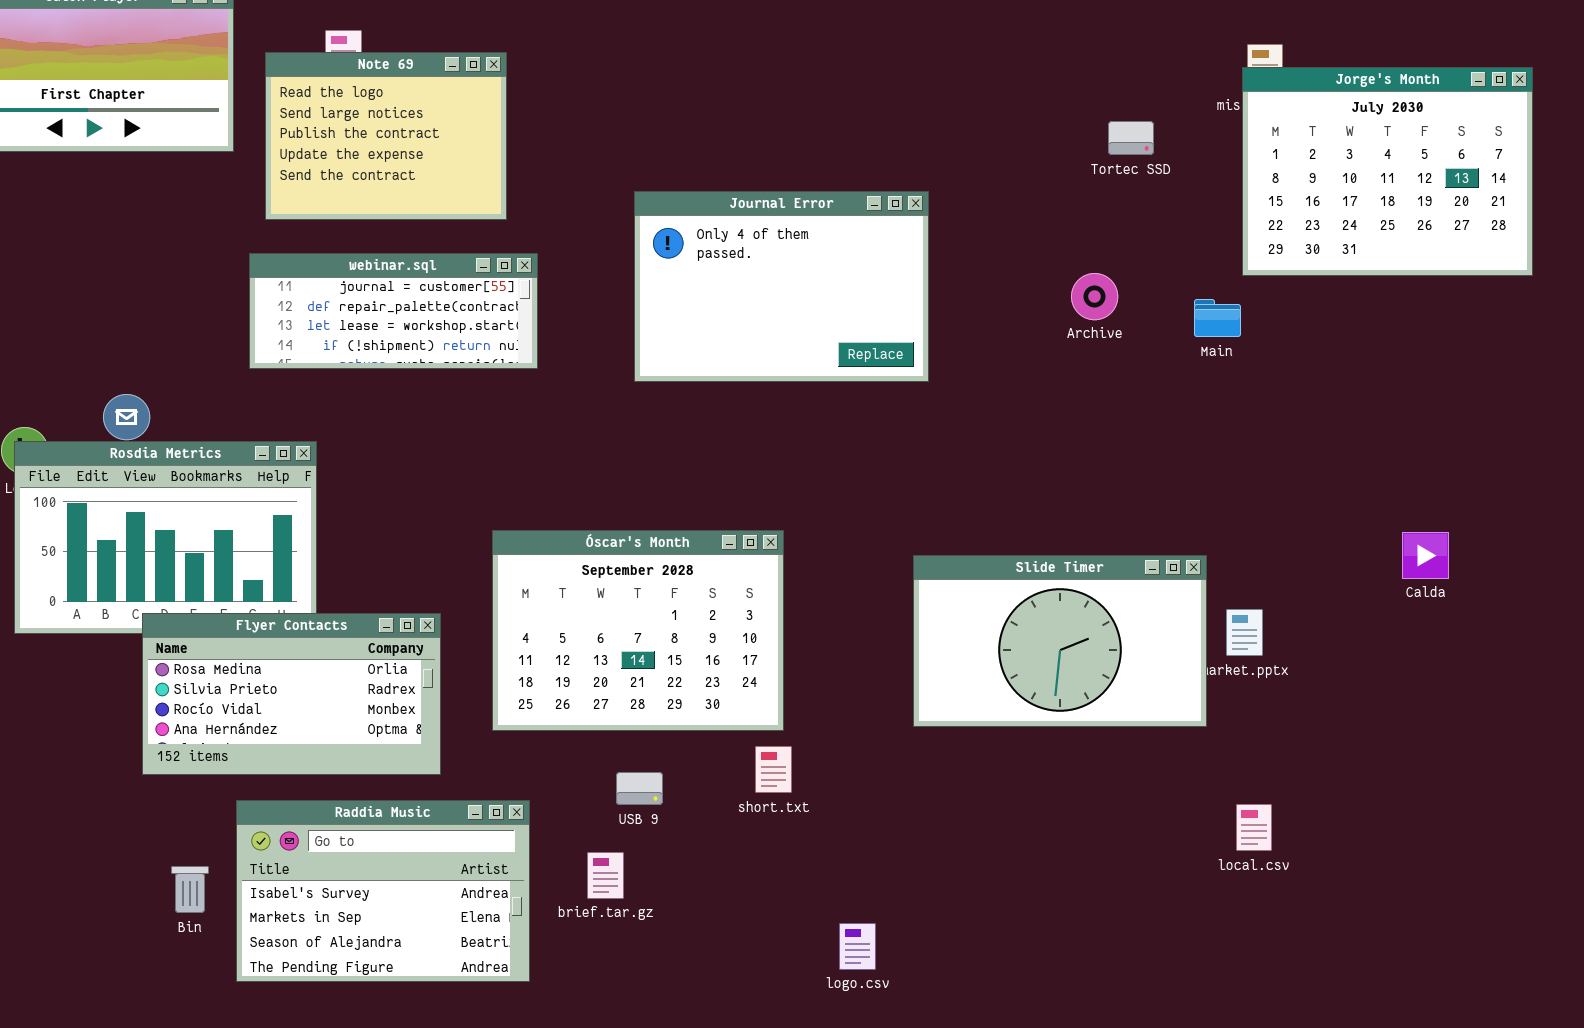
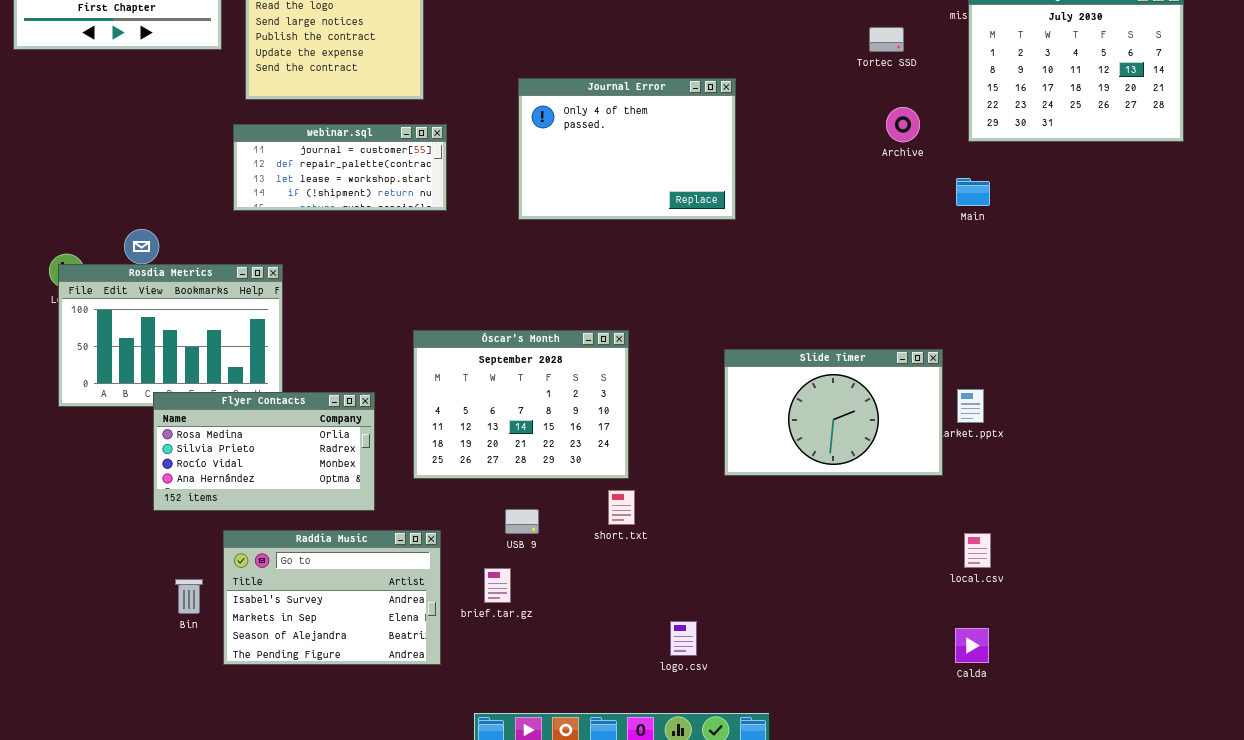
Archive: [1071,273,1118,320] -> [886,107,920,142], moved
Main: [1194,299,1241,337] -> [956,178,990,206], moved
Calda: [1402,532,1449,579] -> [955,628,989,663], moved

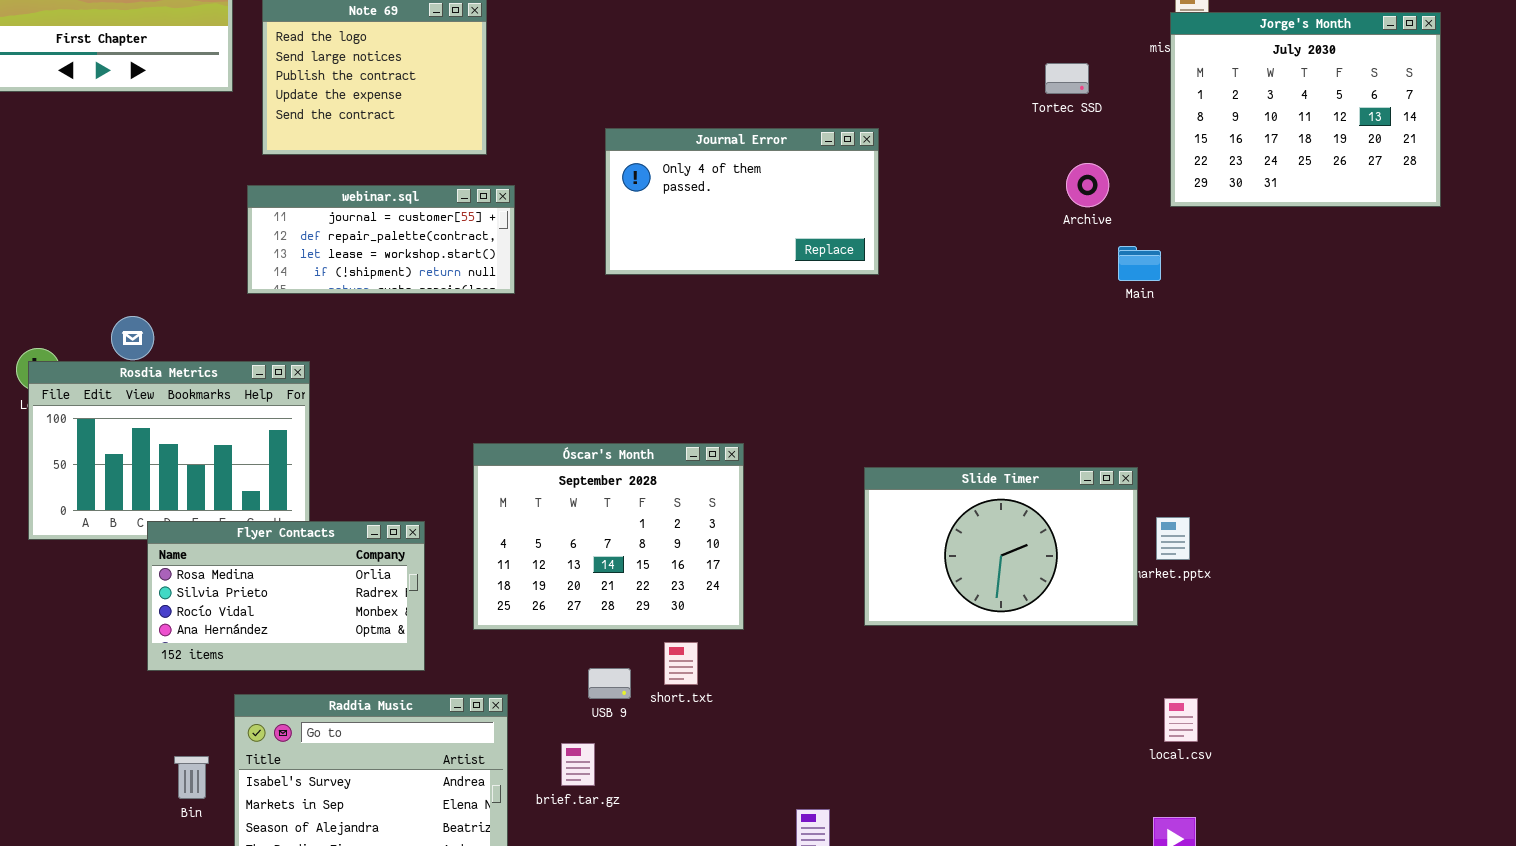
Journal Error: [518,78,736,220] -> [605,128,879,275], resized
Main: [956,178,990,206] -> [1118,246,1161,281], moved
short.txt: [608,490,635,525] -> [664,642,698,685], moved

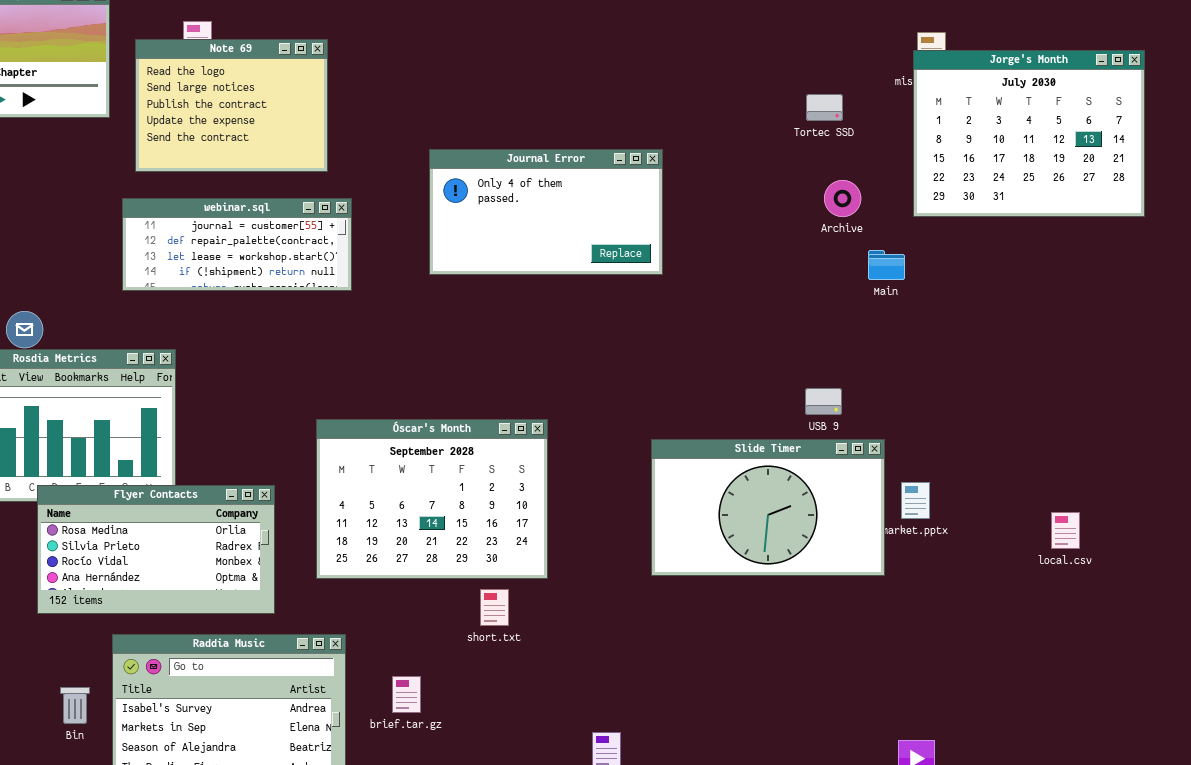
USB 9: [588,668,631,699] -> [805,388,842,415], moved
local.csv: [1164,698,1198,742] -> [1051,512,1080,549], moved

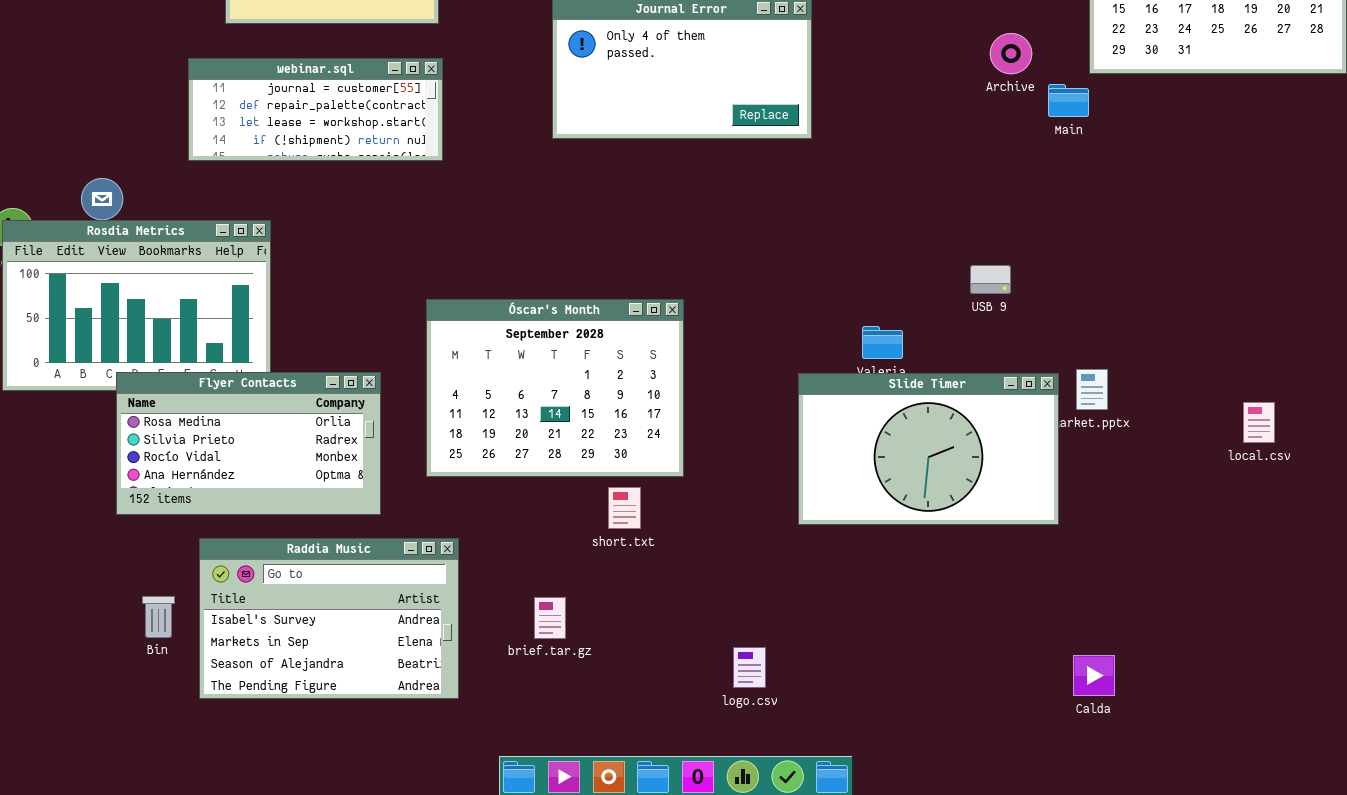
webinar.sql: [122,198,352,291] -> [188,58,443,161], moved
Main: [868,250,905,280] -> [1048,84,1089,117], moved
Slide Timer: [651,439,885,576] -> [798,373,1059,525], moved
brief.tar.gz: [392,676,421,713] -> [534,597,566,639], moved

